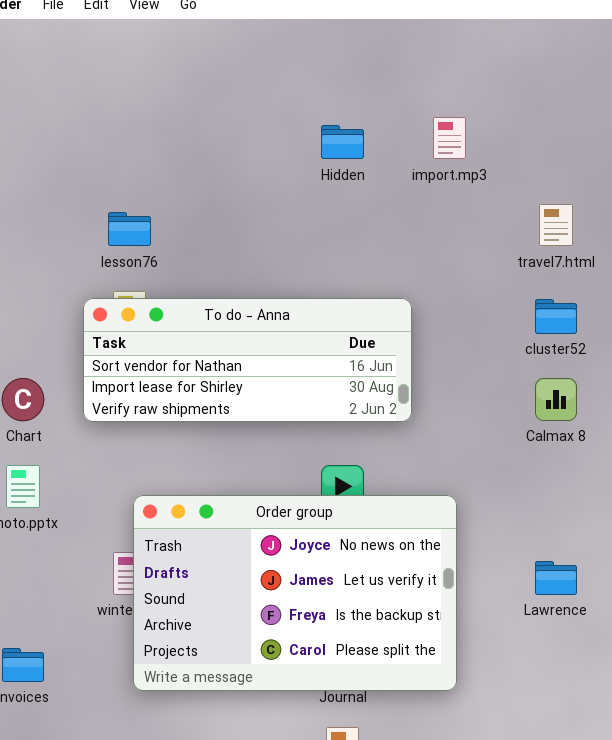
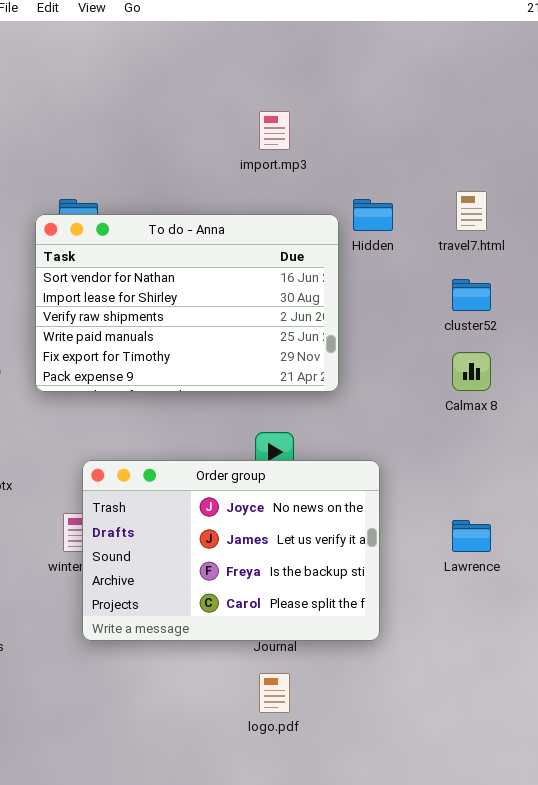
import.mp3: [433,117,466,159] -> [259,111,290,150], moved
Hidden: [321,125,364,159] -> [353,199,393,231], moved
To do - Anna: [83,298,412,422] -> [35,214,339,392], resized

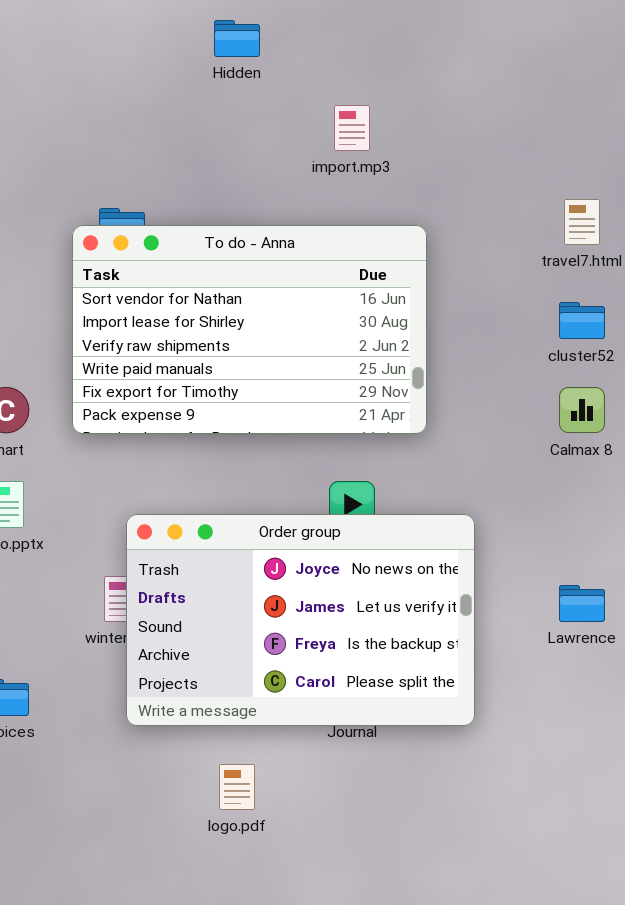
Hidden: [353,199,393,231] -> [214,20,260,57], moved
logo.pdf: [259,673,290,713] -> [219,764,255,810], moved

